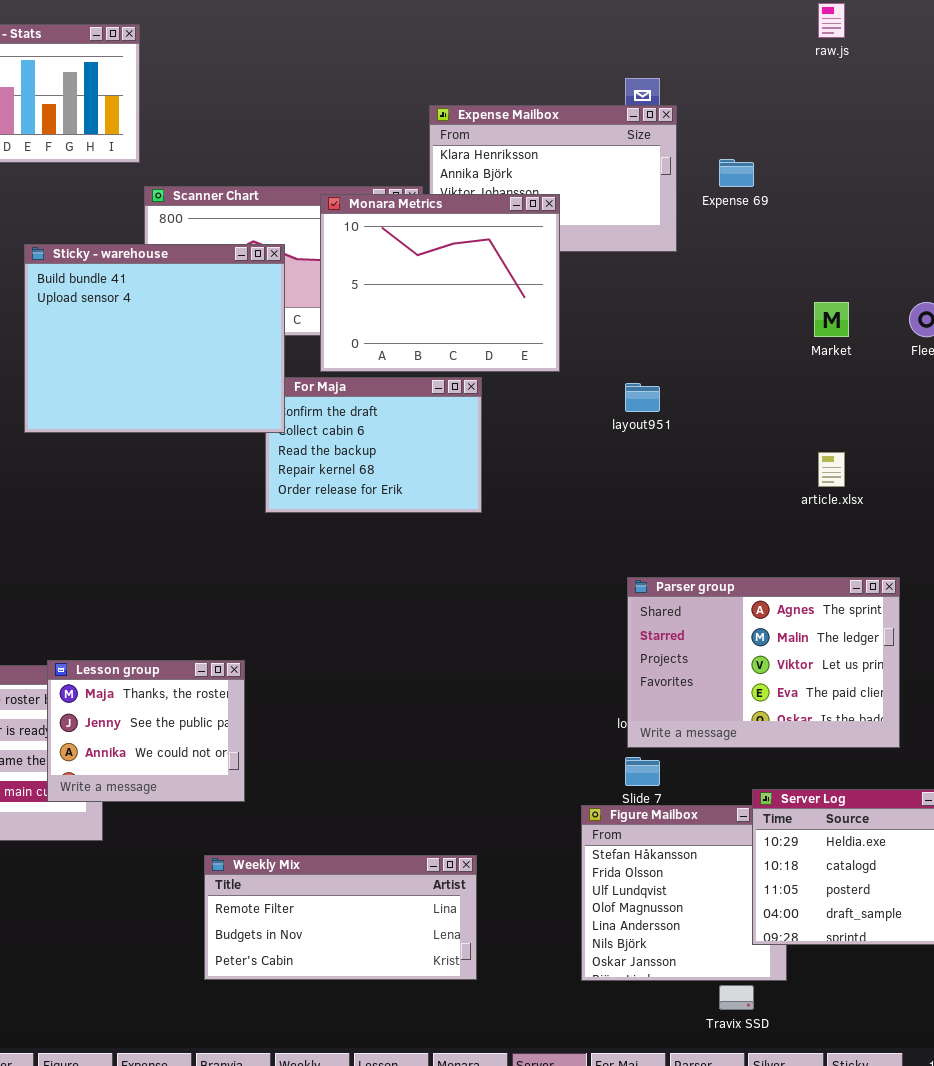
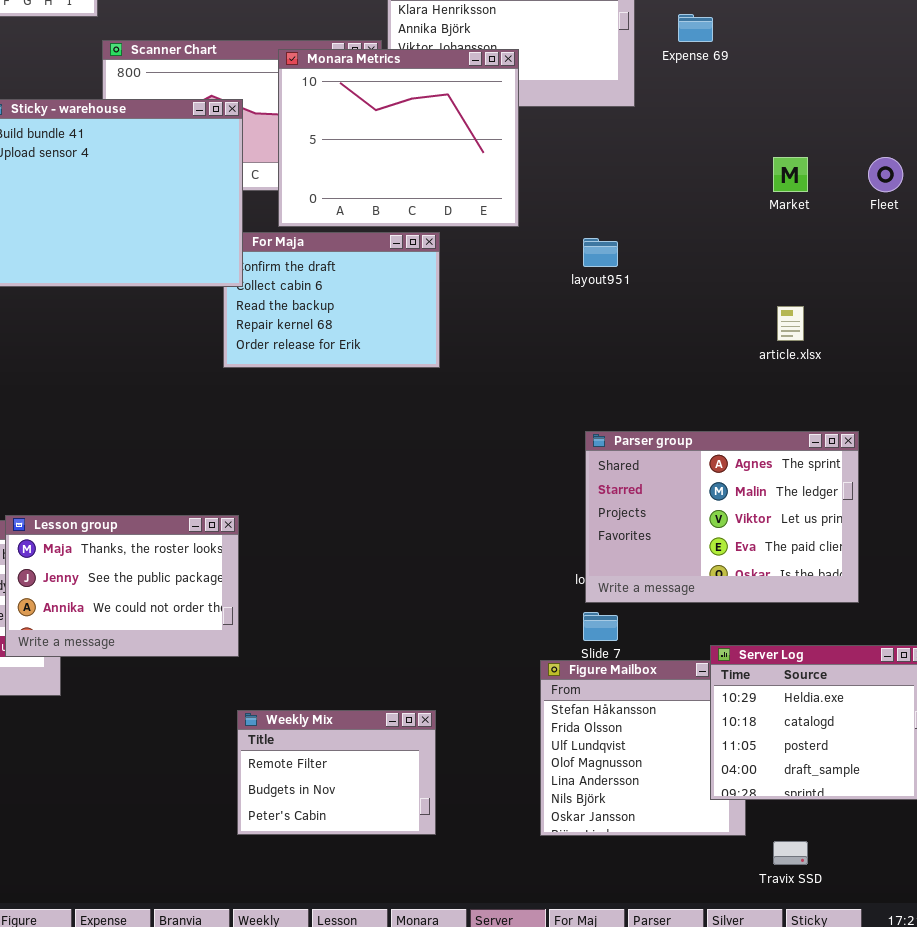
Lesson group: [47,660,245,802] -> [5,515,239,657], resized
Weekly Mix: [204,855,477,980] -> [237,710,436,835], resized
Travix SSD: [719,985,754,1010] -> [773,841,808,865], moved

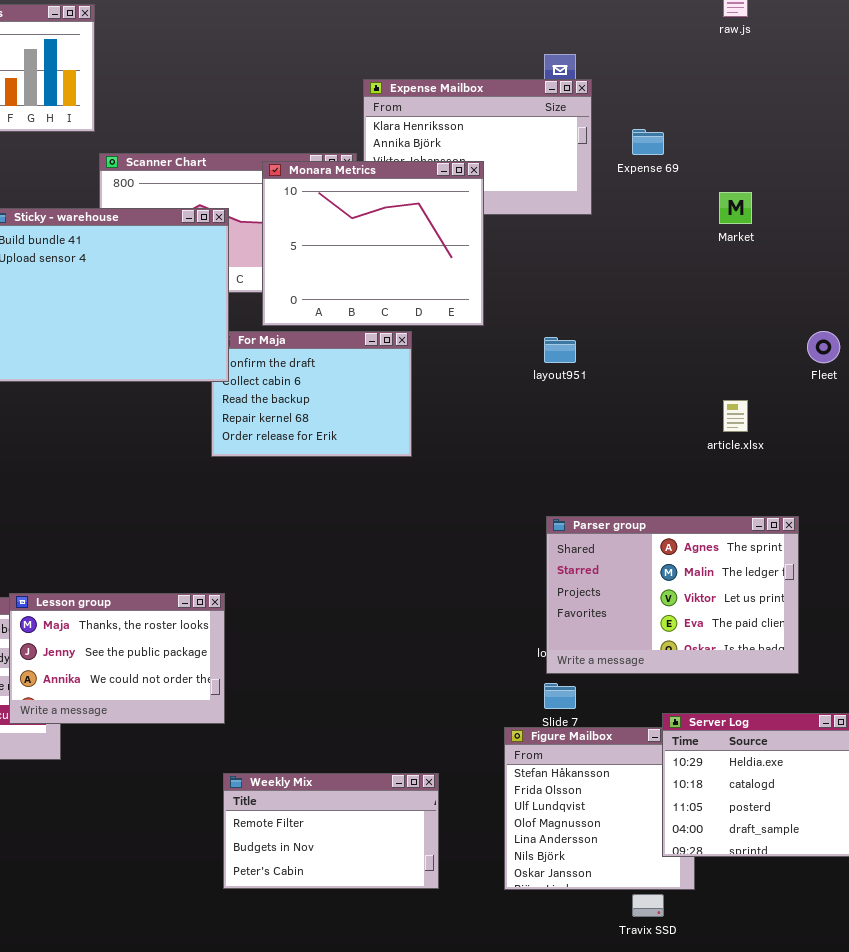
Market: [773,157,808,192] -> [719,192,752,224], moved
Fleet: [868,157,903,192] -> [807,331,840,363], moved
Weekly Mix: [237,710,436,835] -> [223,773,439,889], resized
Travix SSD: [773,841,808,865] -> [632,894,664,917], moved

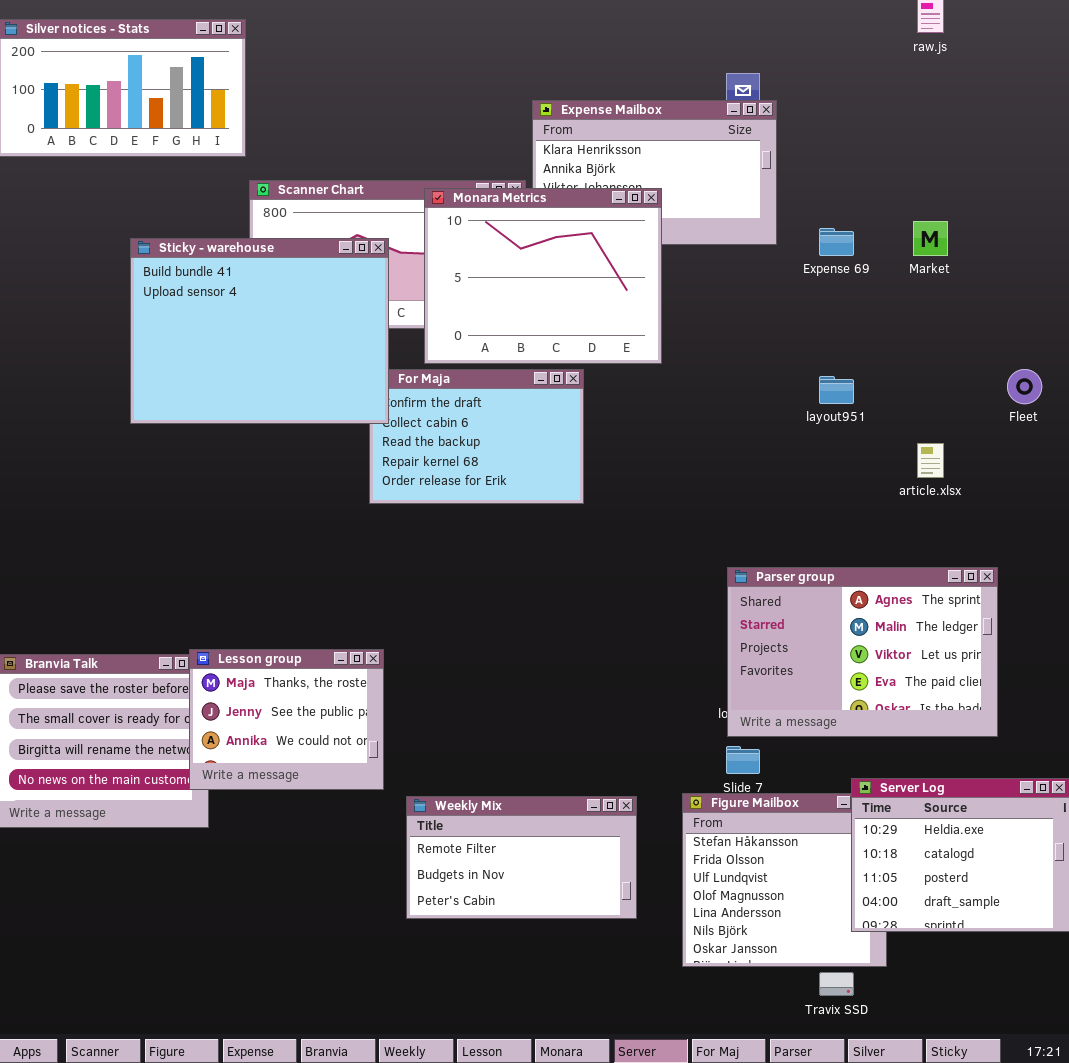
Expense 69: [632,129,664,155] -> [819,228,854,256], moved
layout951: [544,337,576,363] -> [819,376,854,404], moved
Lesson group: [9,593,225,724] -> [189,649,384,790], resized
Weekly Mix: [223,773,439,889] -> [406,796,637,919], moved

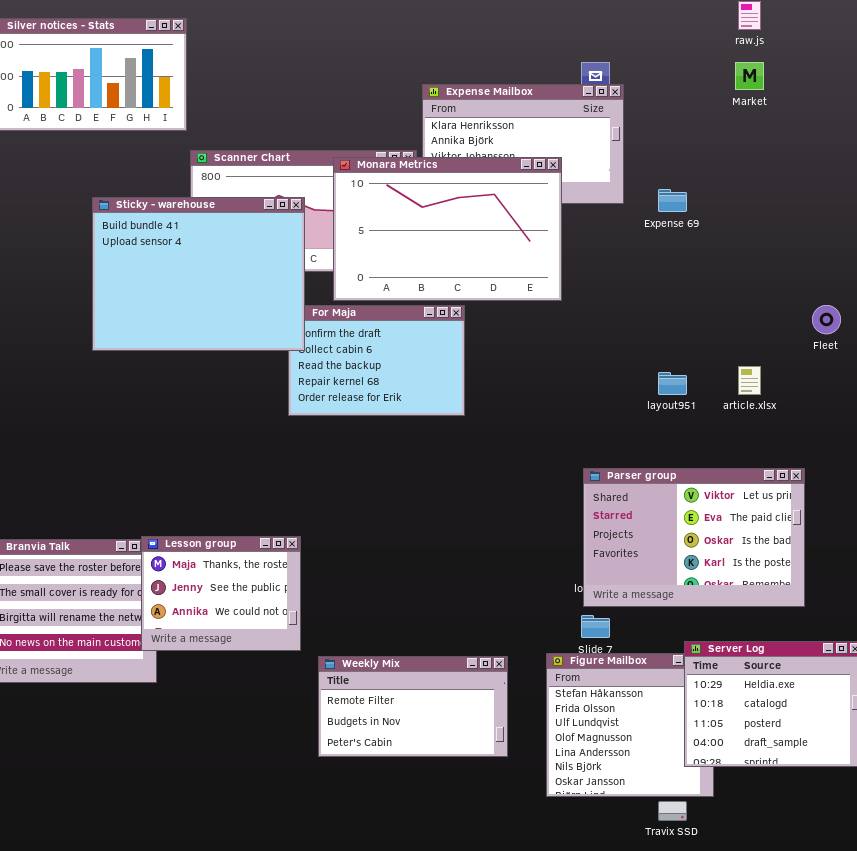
Monara Metrics: [424,188,662,364] -> [333,157,562,301], resized
Market: [913,221,948,256] -> [735,62,764,90], moved
layout951: [819,376,854,404] -> [658,372,687,395], moved
Parser group: [727,567,998,737] -> [583,468,805,607], scrolled down 2 rows

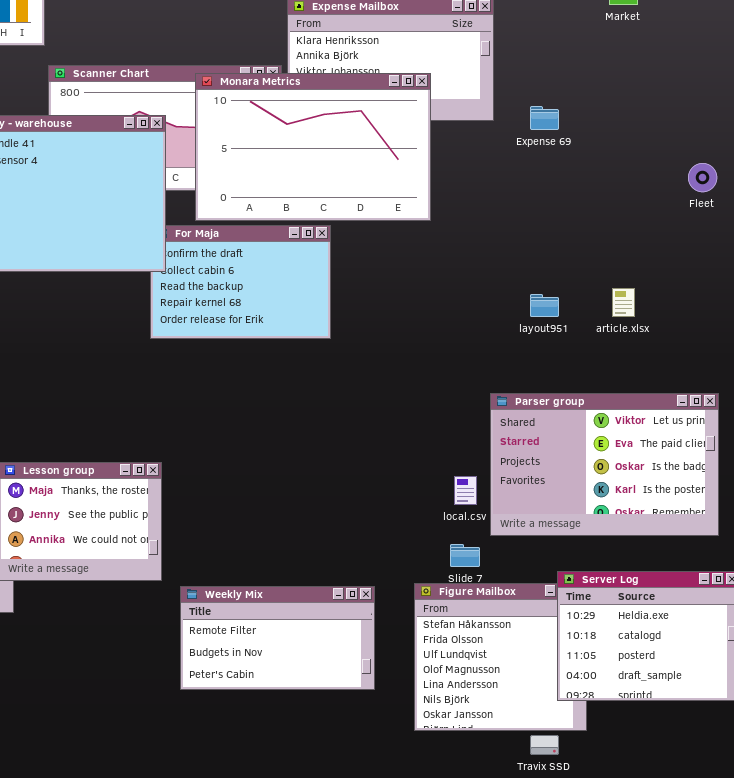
Fleet: [812,305,841,334] -> [688,163,717,192], moved
Parser group: [583,468,805,607] -> [490,393,719,536], moved

